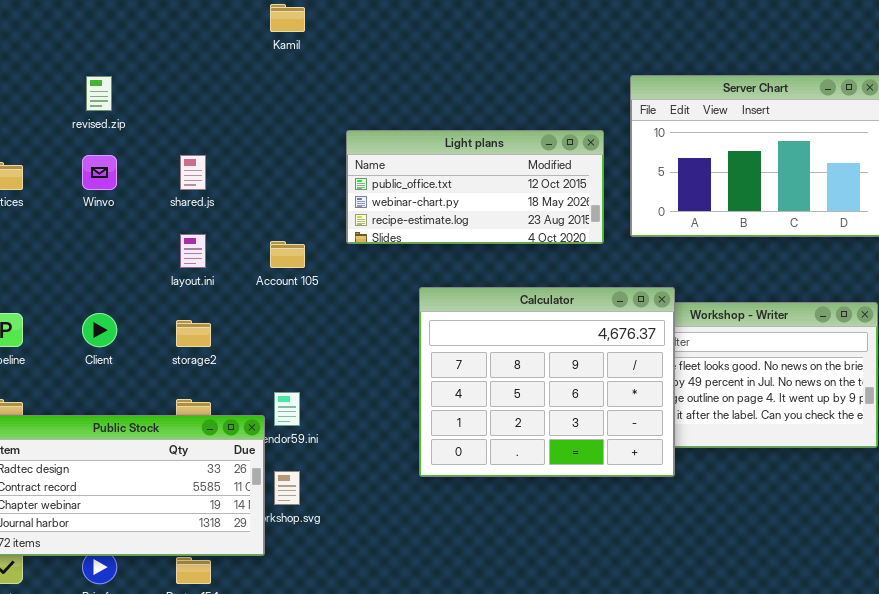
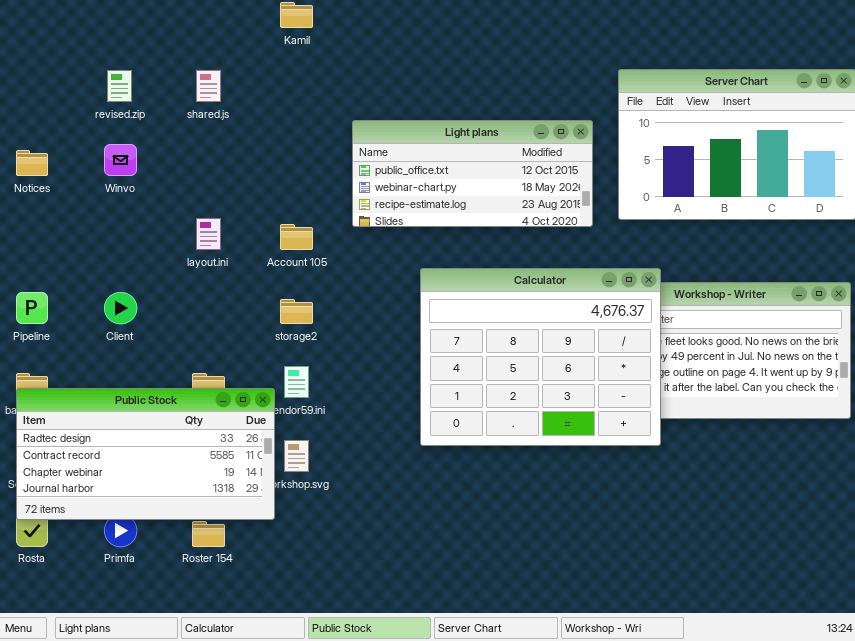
shared.js: [180,155,206,190] -> [196,70,221,102], moved
storage2: [176,320,211,347] -> [280,299,313,324], moved

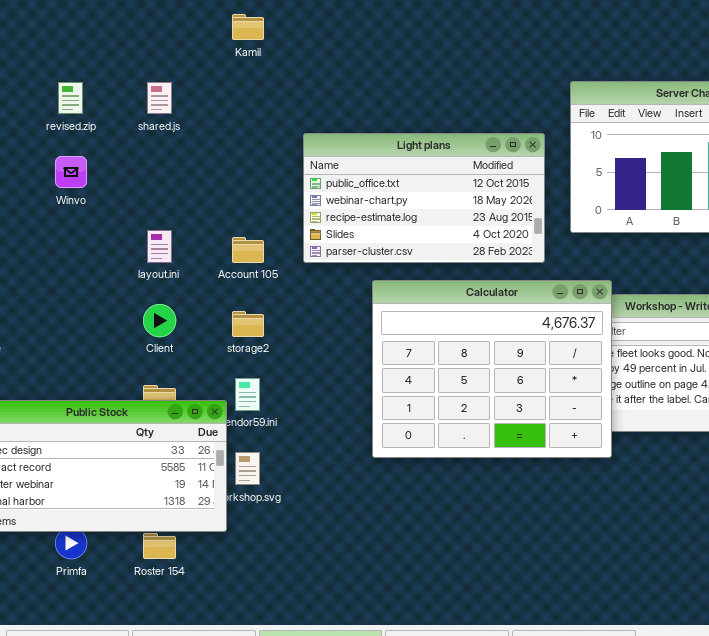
Light plans: [352,120,593,227] -> [303,133,545,263], resized
Client: [104,292,137,324] -> [143,304,176,337], moved

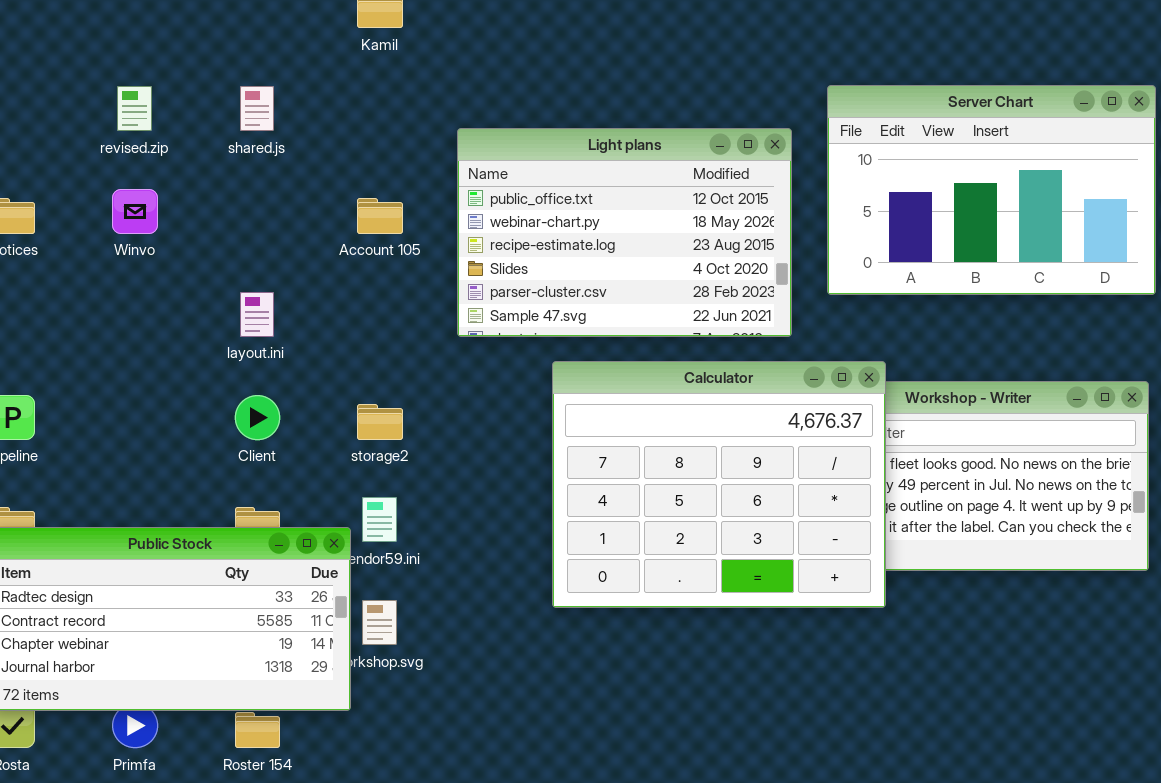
Light plans: [303,133,545,263] -> [457,128,792,337], resized
Account 105: [232,237,264,263] -> [357,198,403,234], moved

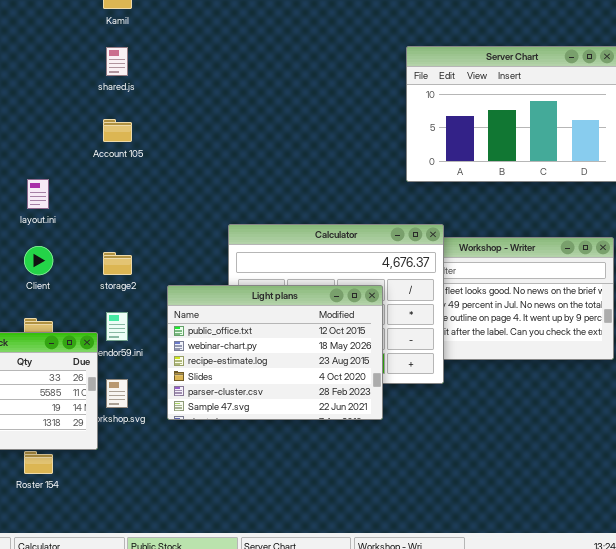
shared.js: [240,86,274,131] -> [106,47,128,76], moved
Light plans: [457,128,792,337] -> [167,285,383,420], moved

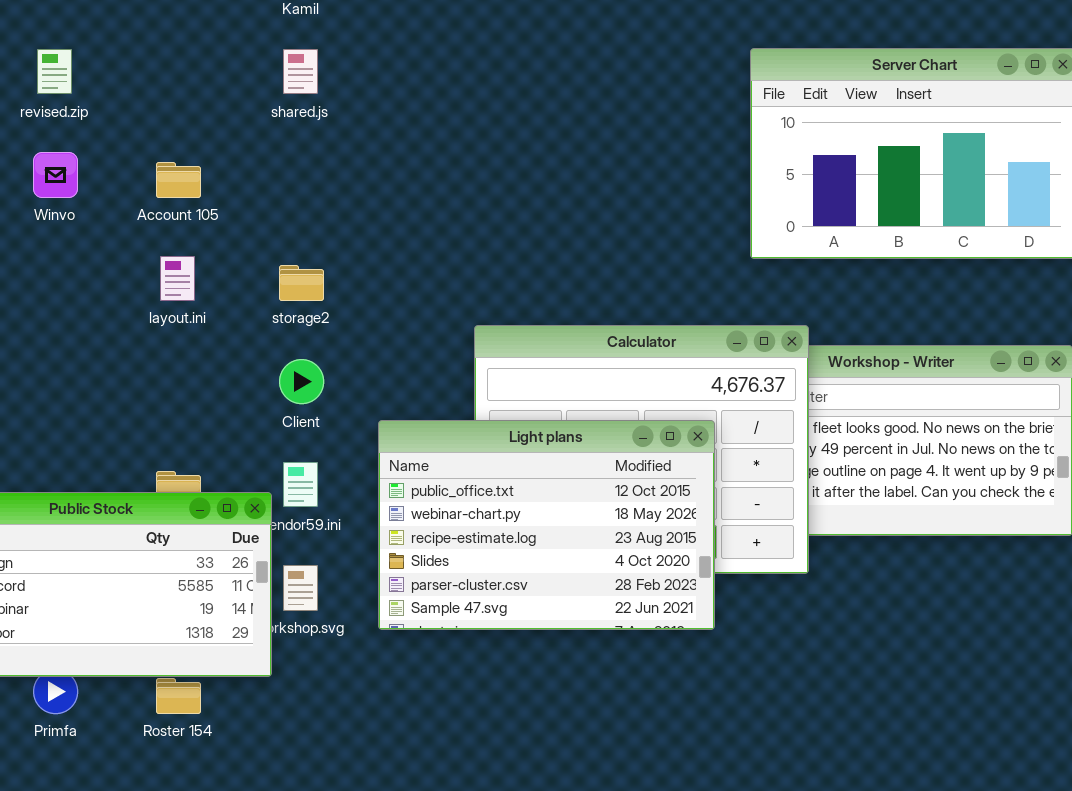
Account 105: [103,119,132,142] -> [156,162,201,198], moved
Client: [24,246,53,275] -> [279,359,324,404], moved
storage2: [103,252,132,275] -> [279,265,324,301], moved

